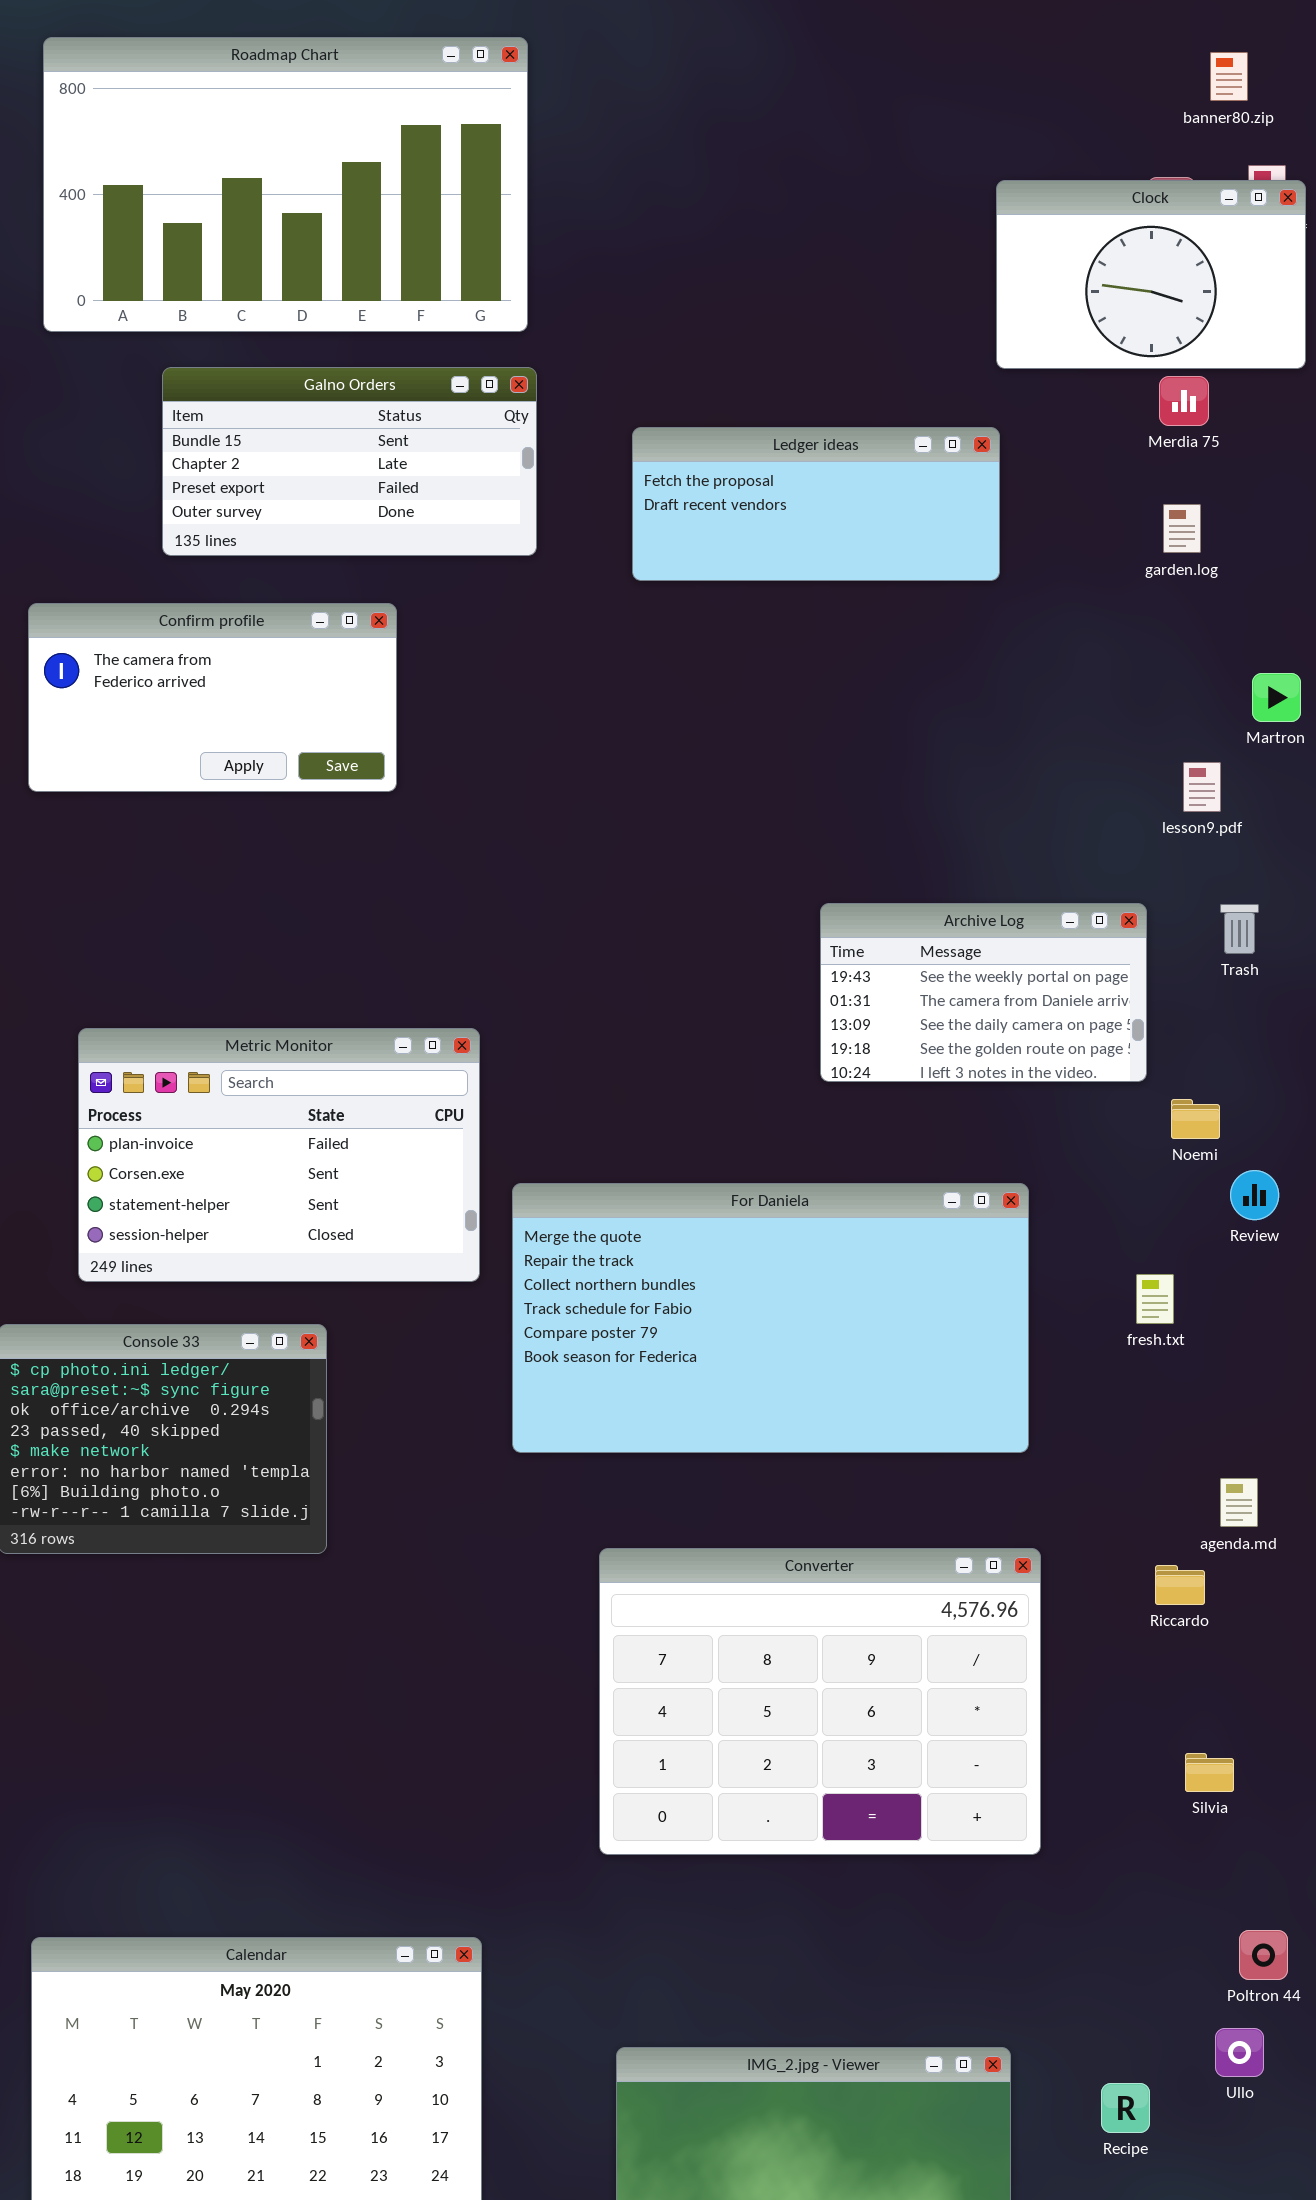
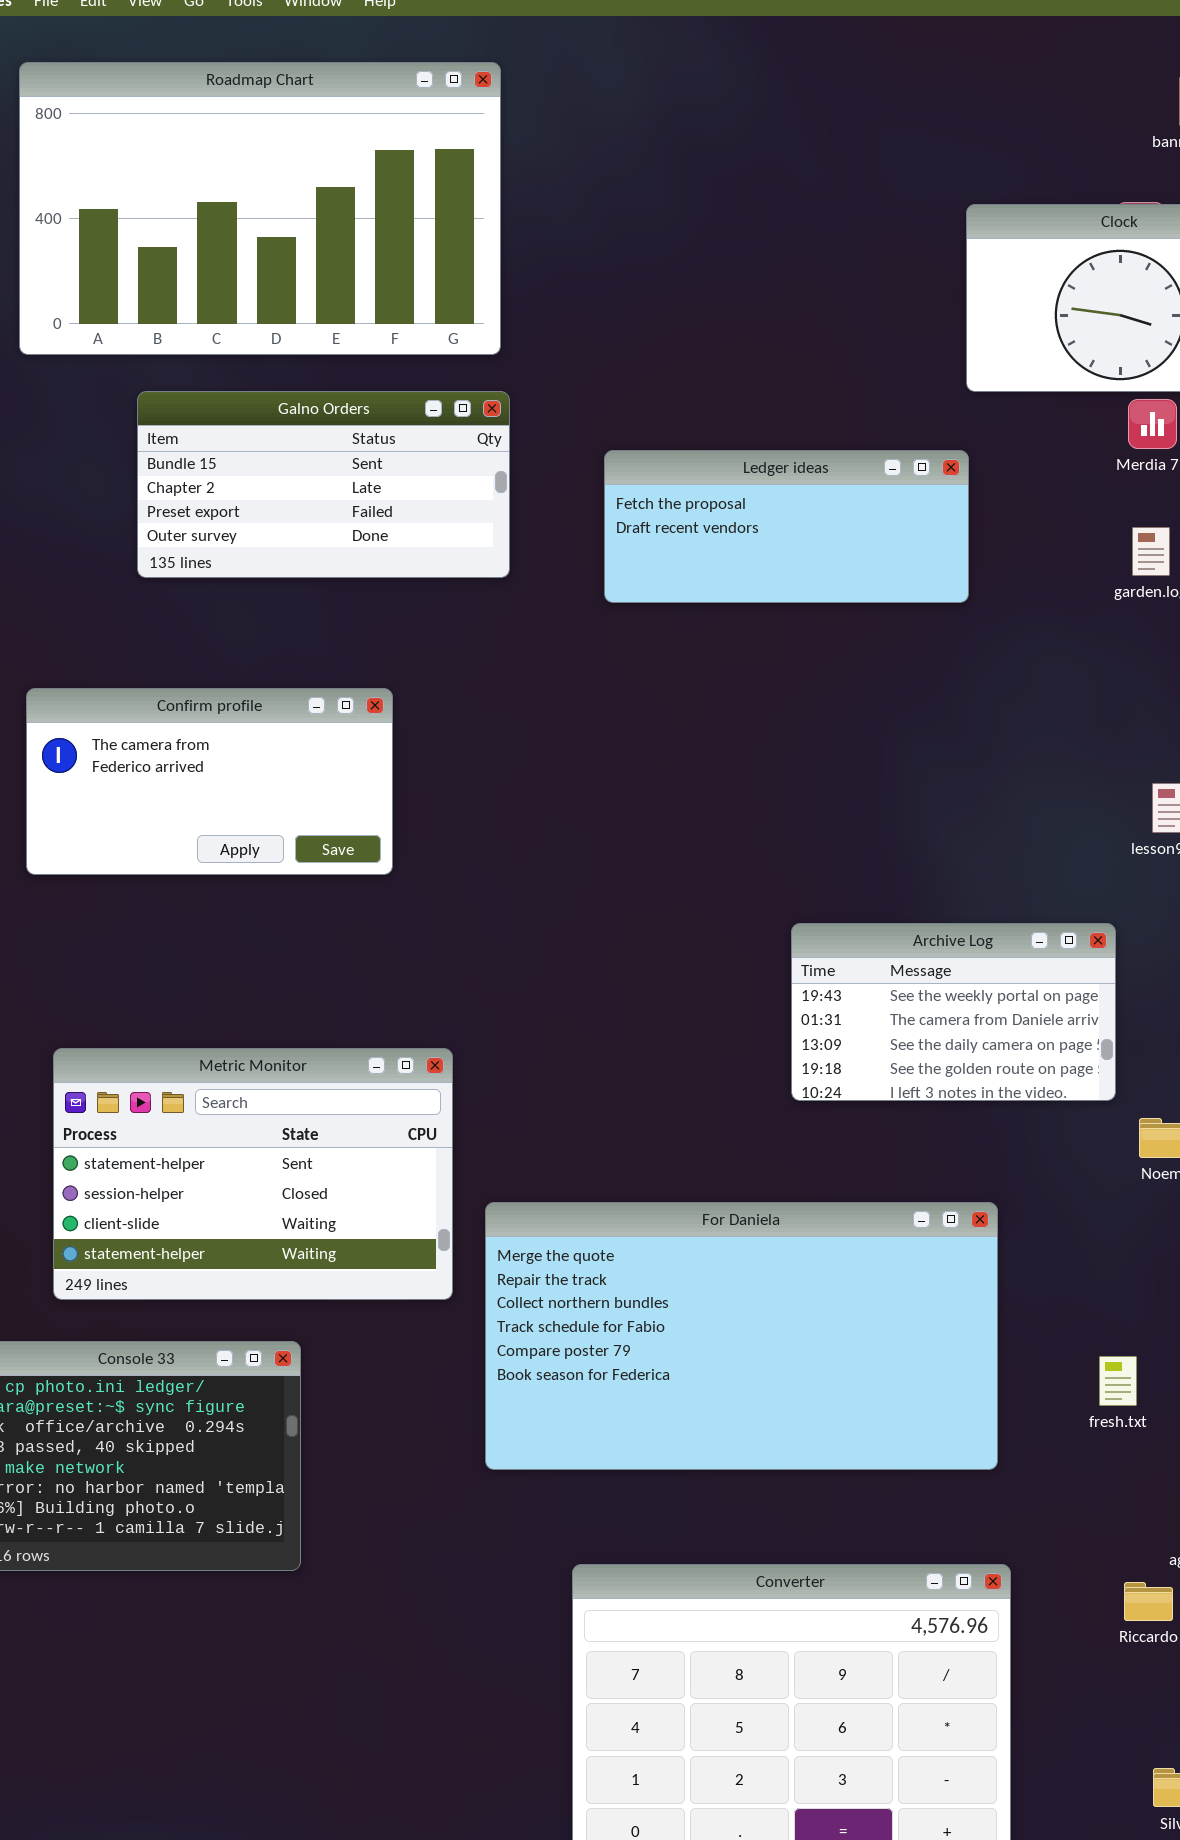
Confirm profile: [28,603,397,792] -> [26,688,393,875], moved
Metric Monitor: [78,1028,480,1282] -> [53,1048,453,1300], scrolled down 2 rows
fresh.txt: [1136,1274,1174,1324] -> [1099,1356,1137,1406], moved

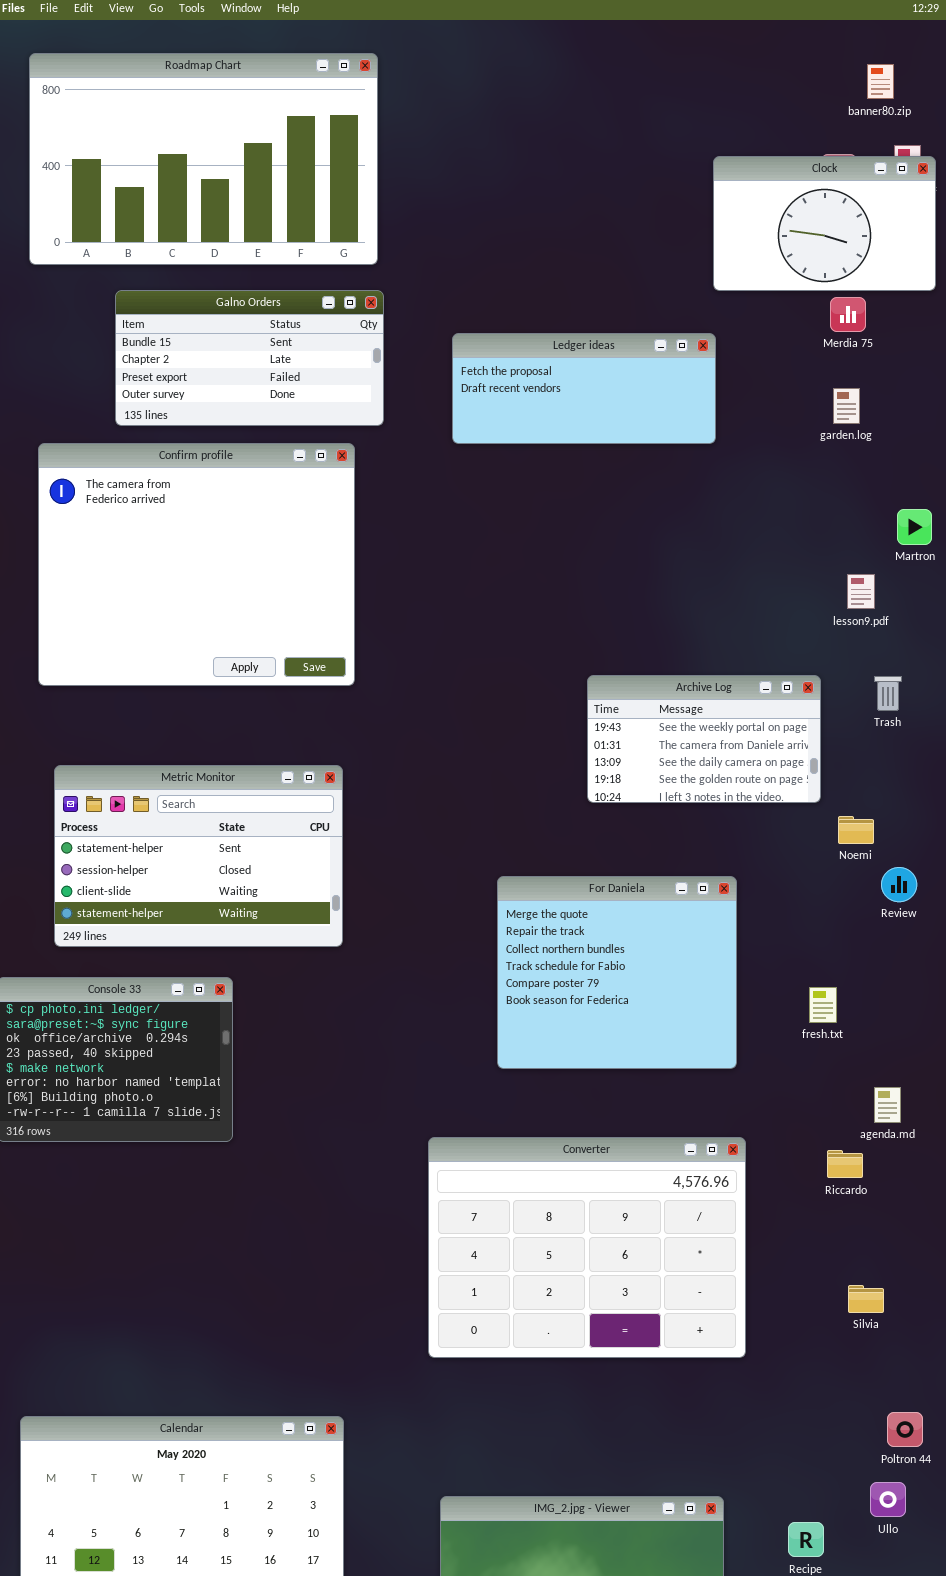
Confirm profile: [26,688,393,875] -> [38,443,355,686], moved, resized
For Daniela: [485,1202,998,1470] -> [497,876,737,1069], resized

